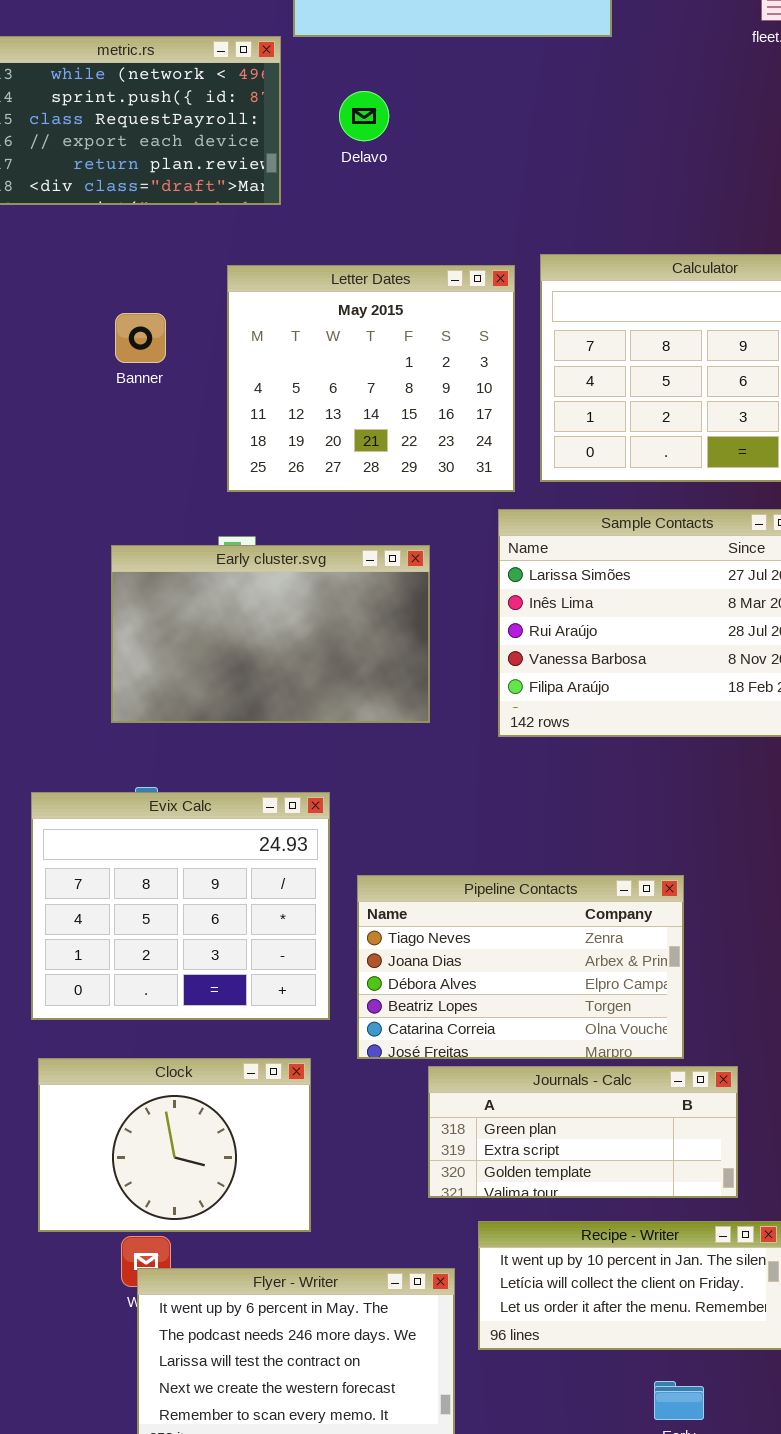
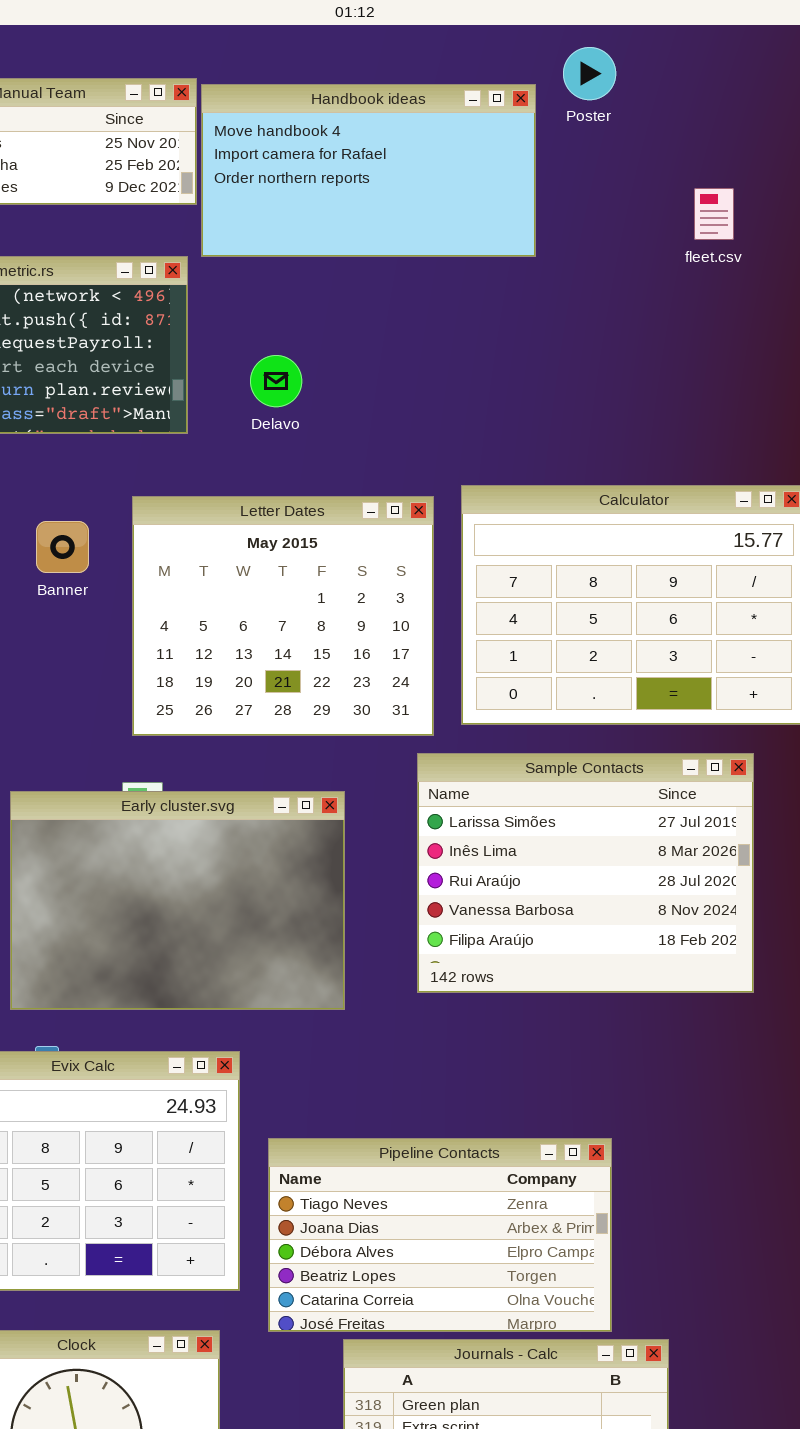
Delavo: [339,91,389,141] -> [250,355,302,407], moved
Banner: [115,313,166,363] -> [36,521,89,573], moved
Early cluster.svg: [111,545,430,723] -> [10,791,345,1010], resized

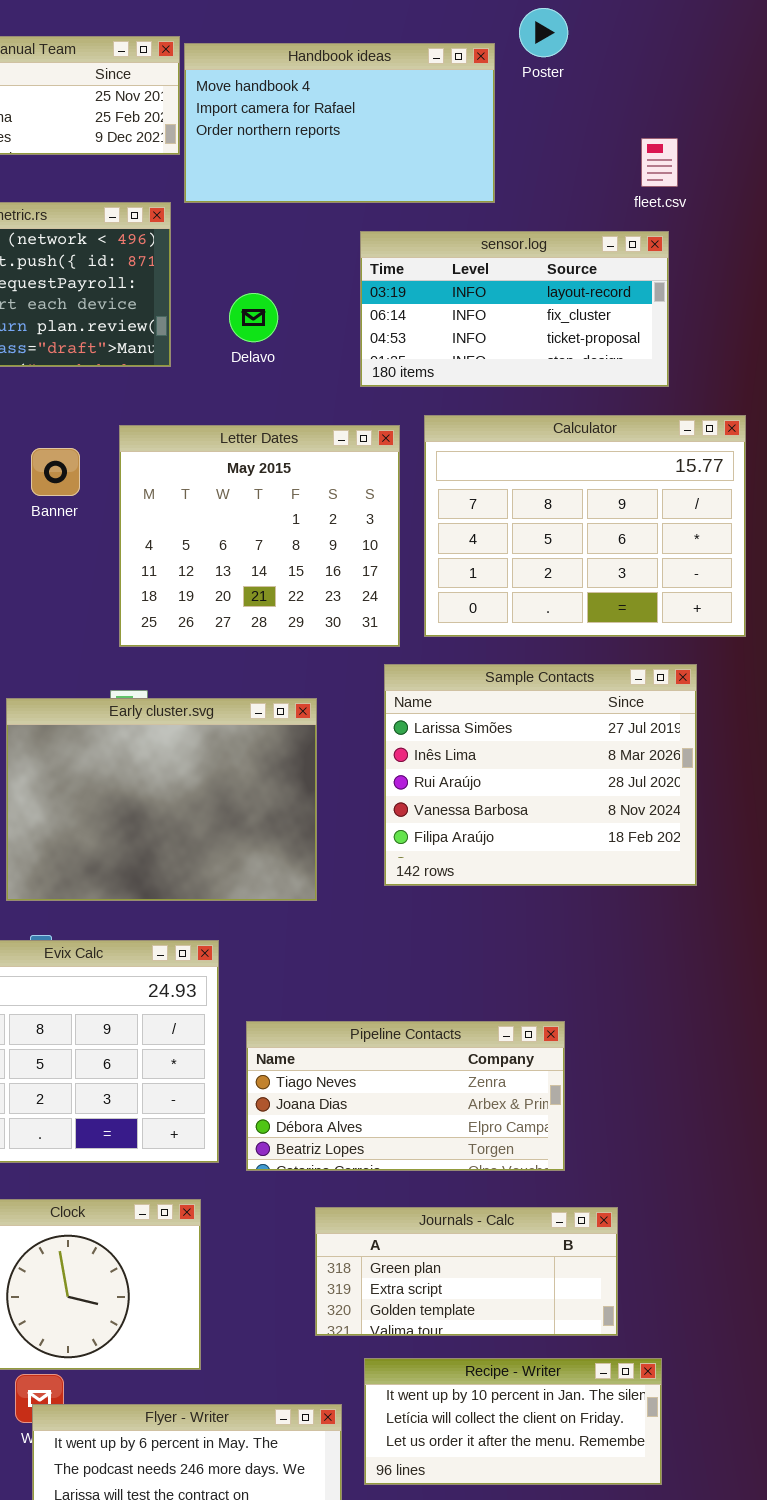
sensor.log: none -> [360,231,669,387], opened
Pipeline Contacts: [268,1138,612,1332] -> [246,1021,565,1171], resized

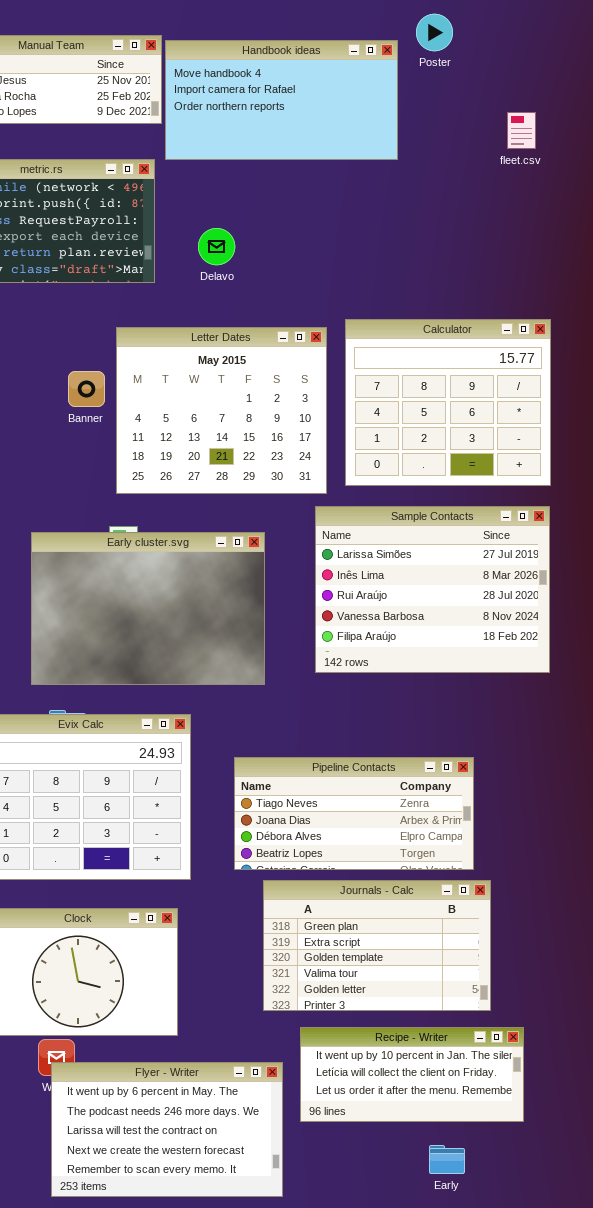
sensor.log: [360,231,669,387] -> none, closed
Calculator: [424,415,746,637] -> [345,319,551,486], resized
Banner: [31,448,80,496] -> [68,371,105,407], moved
Pipeline Contacts: [246,1021,565,1171] -> [234,757,474,870], moved
Journals - Calc: [315,1207,618,1336] -> [263,880,491,1011], resized

